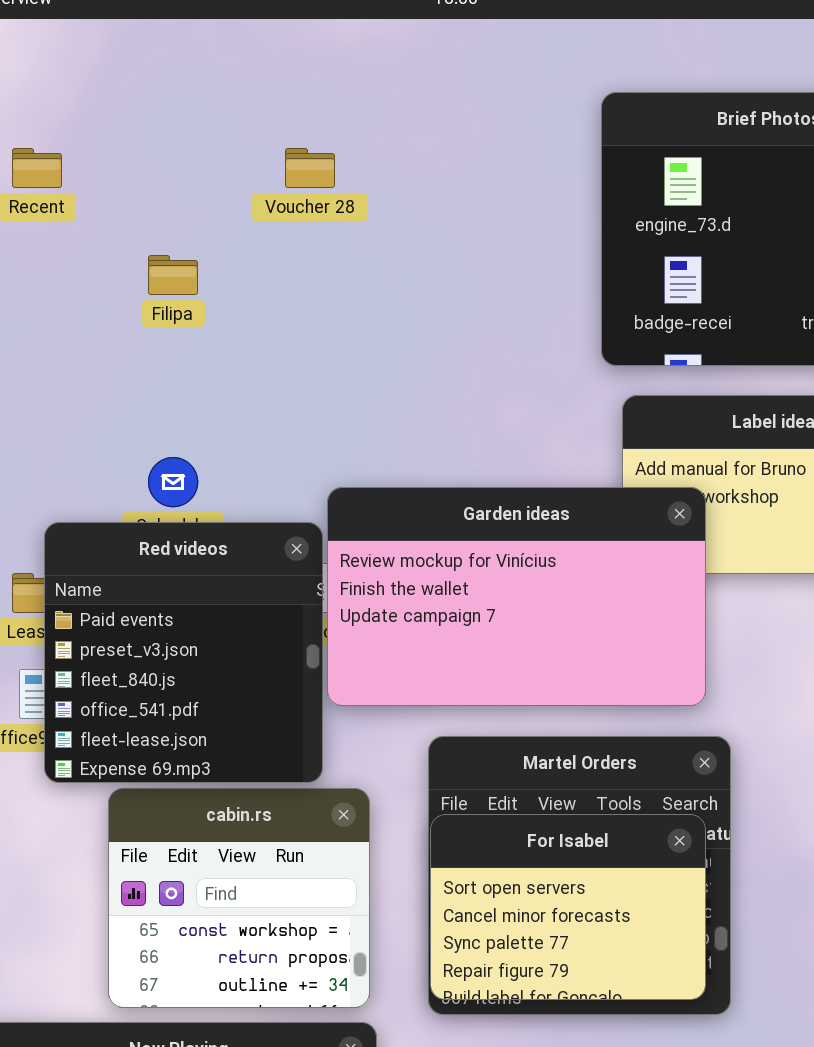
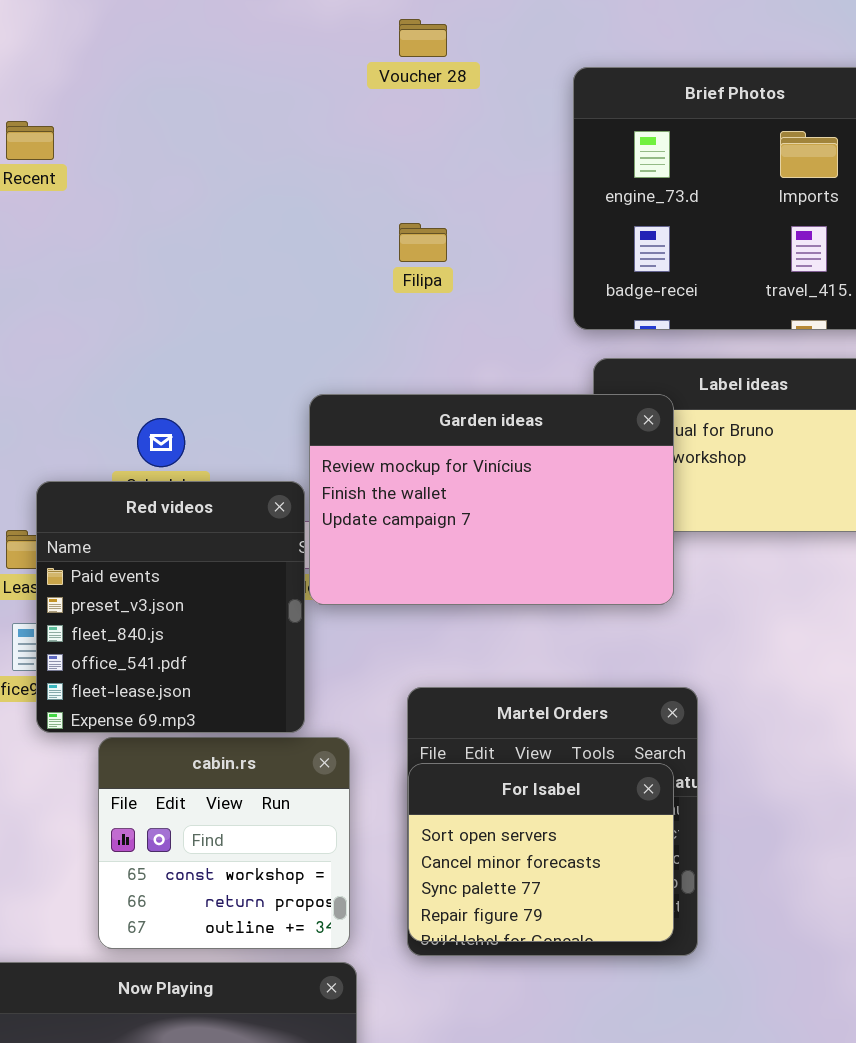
Voucher 28: [285,148,335,188] -> [399,19,447,57], moved
Filipa: [148,255,198,295] -> [399,223,447,262], moved
Garden ideas: [327,487,706,706] -> [309,394,674,605], moved

